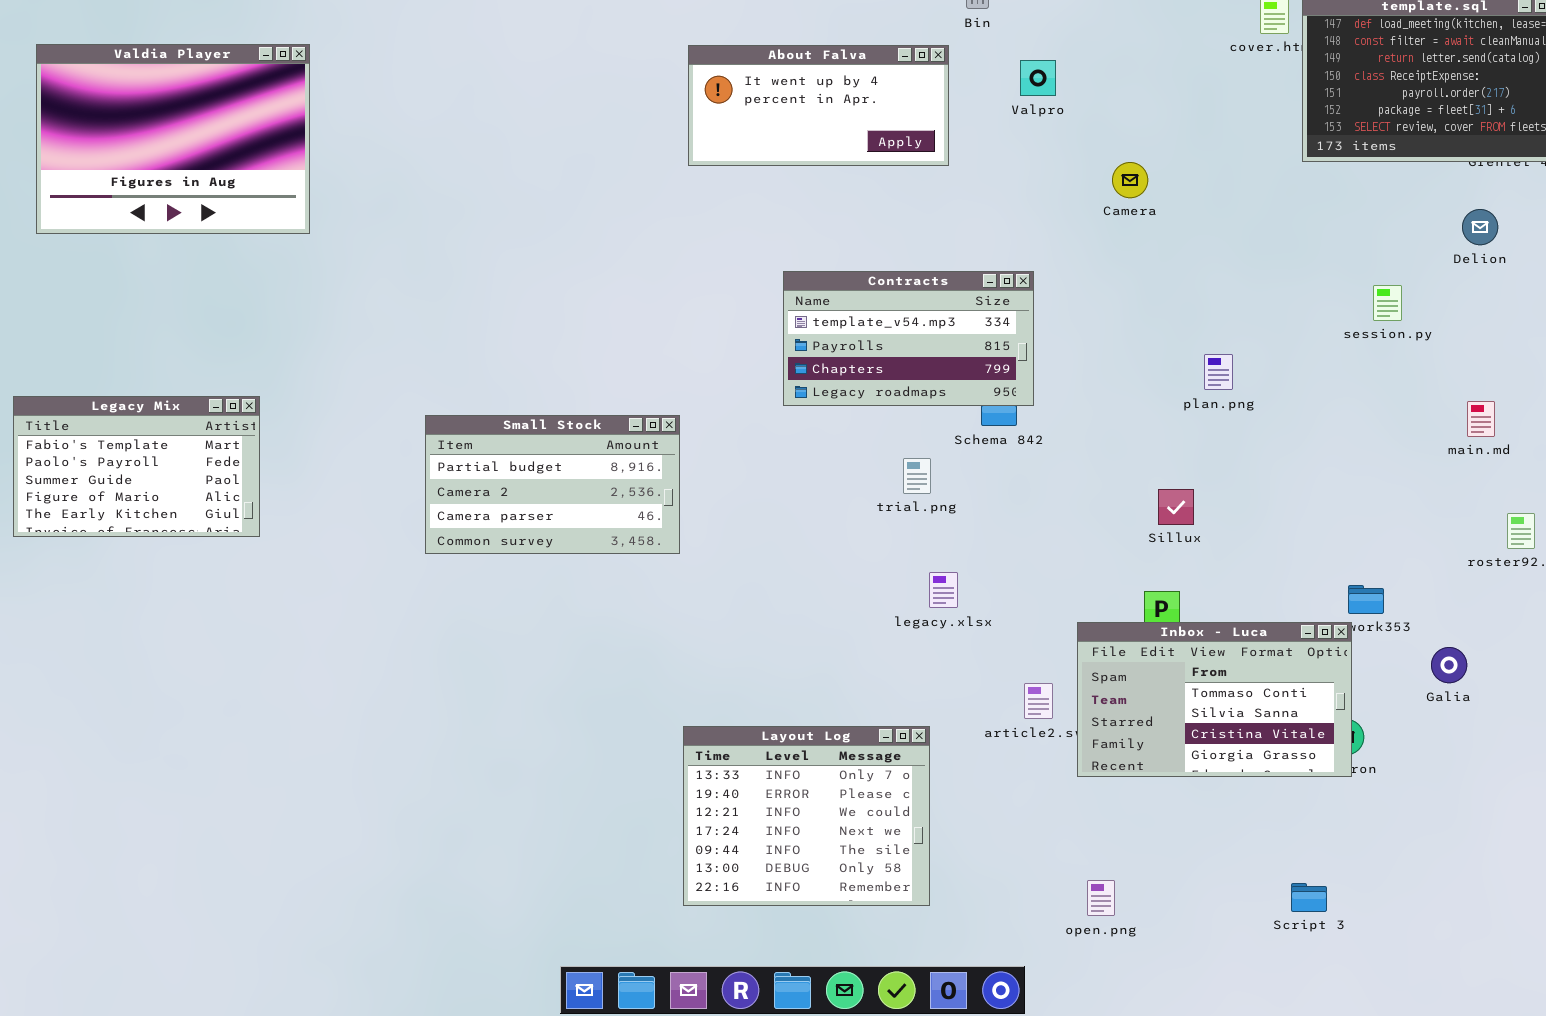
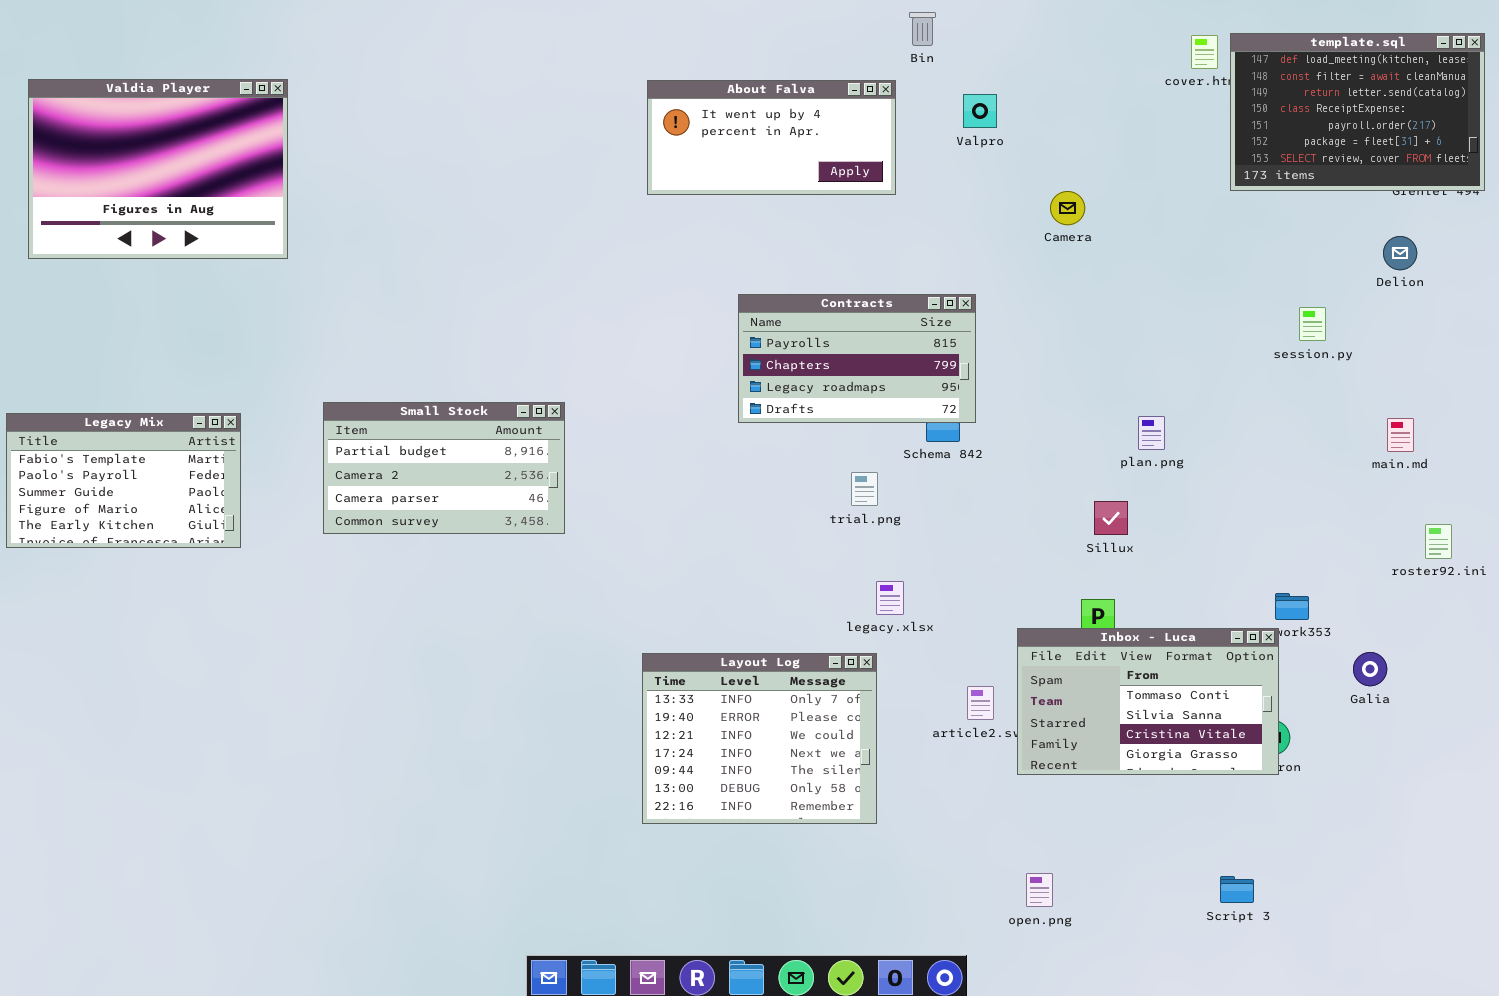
Contracts: [783,271,1034,406] -> [738,294,976,423], scrolled down 1 row
plan.png: [1204,354,1233,390] -> [1138,416,1165,450], moved
Small Stock: [425,415,680,554] -> [323,402,565,534], moved
Layout Log: [683,726,930,906] -> [642,653,877,824], moved

